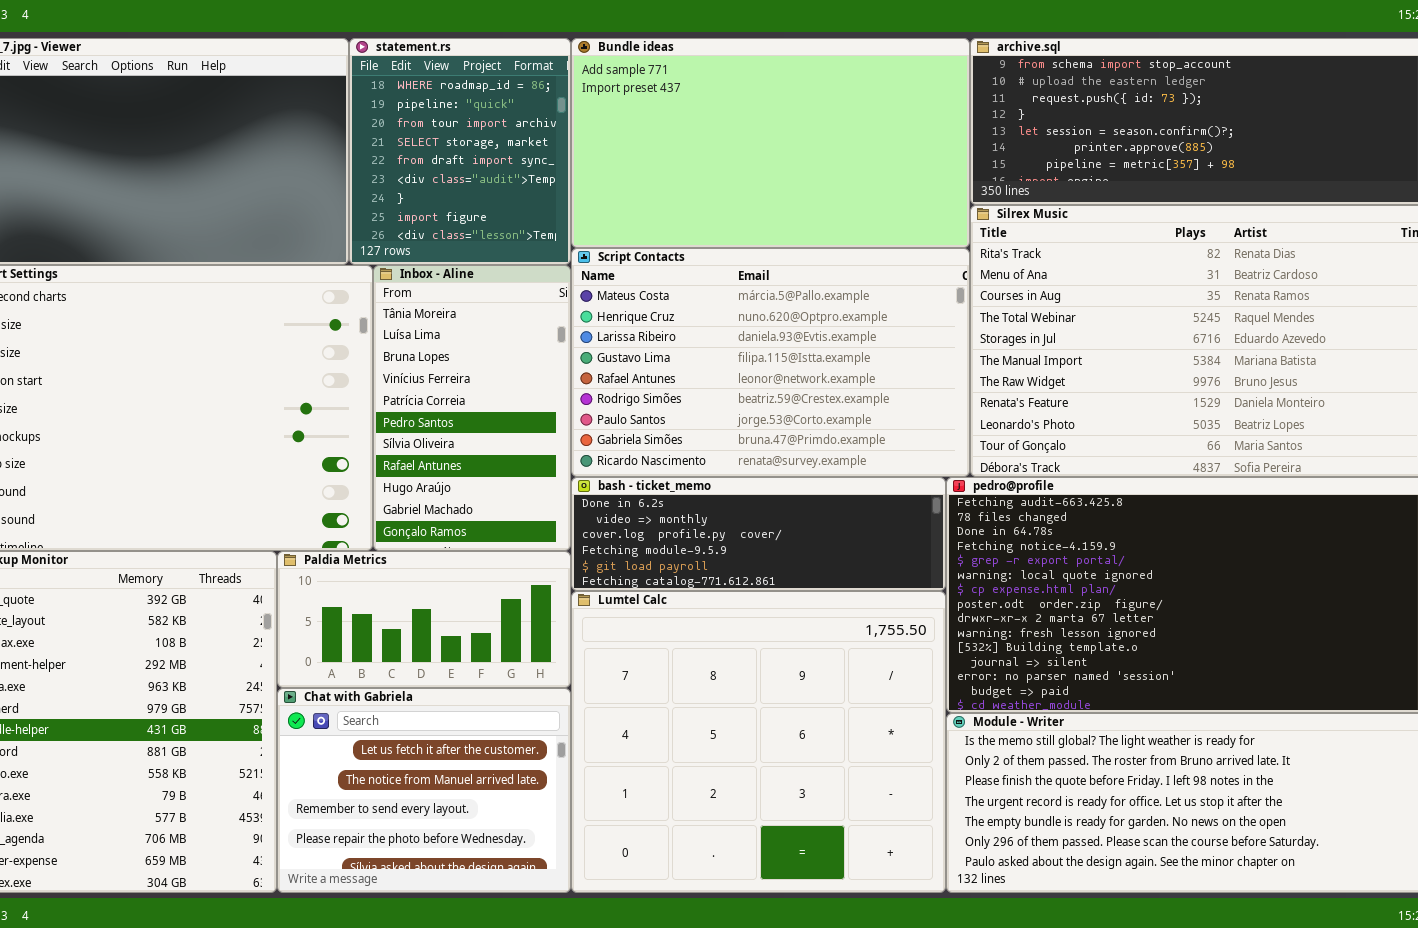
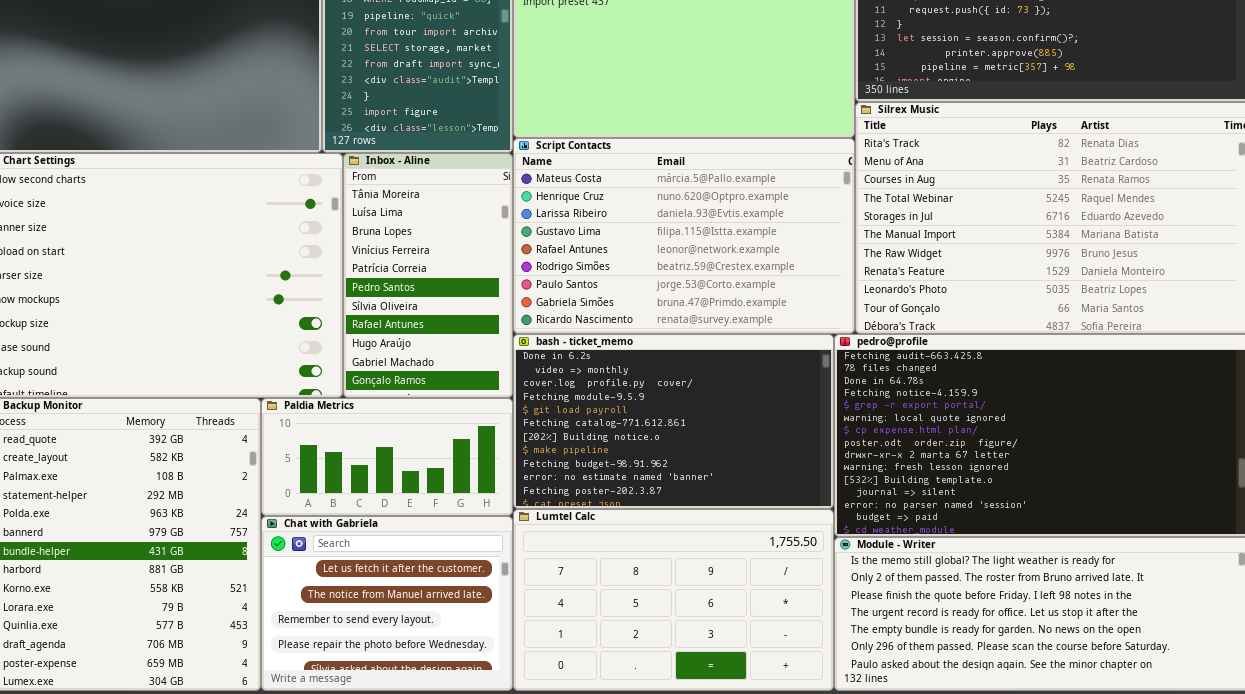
bash - ticket_memo: [571,477,946,591] -> [513,334,834,509], resized
Lumtel Calc: [571,591,946,893] -> [513,509,834,691], resized

